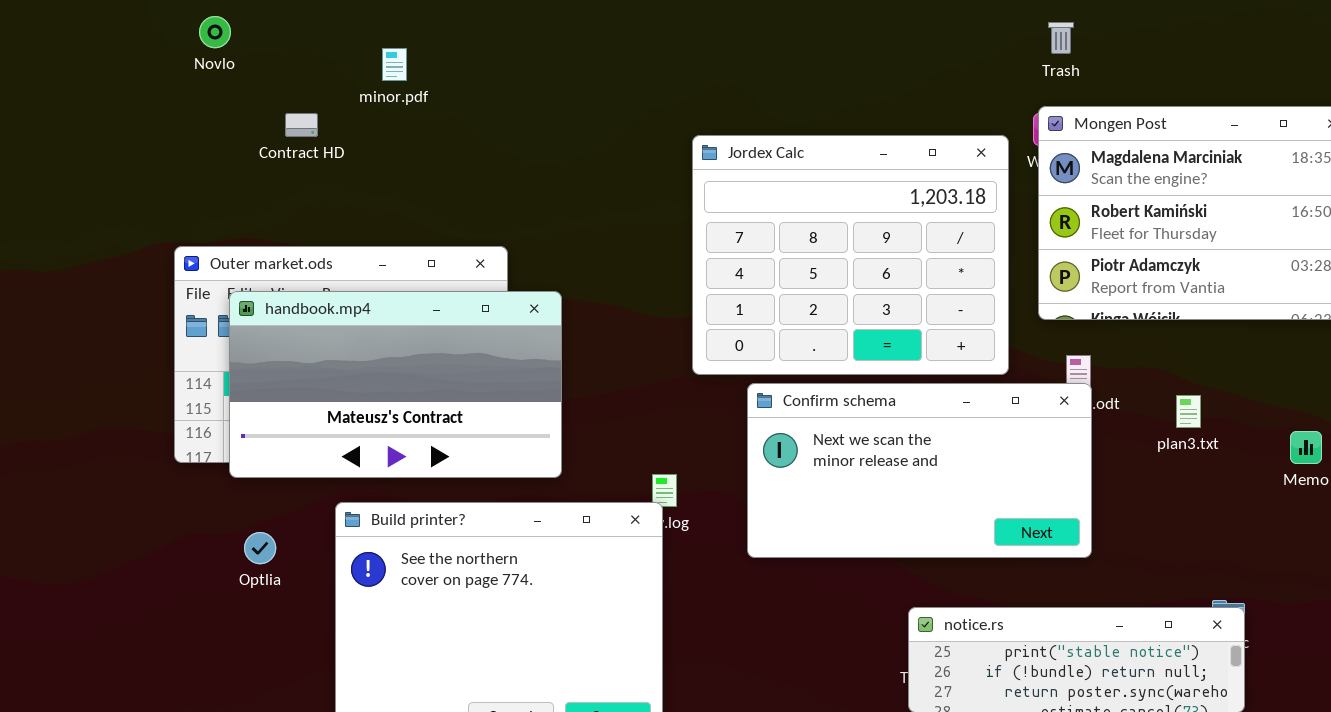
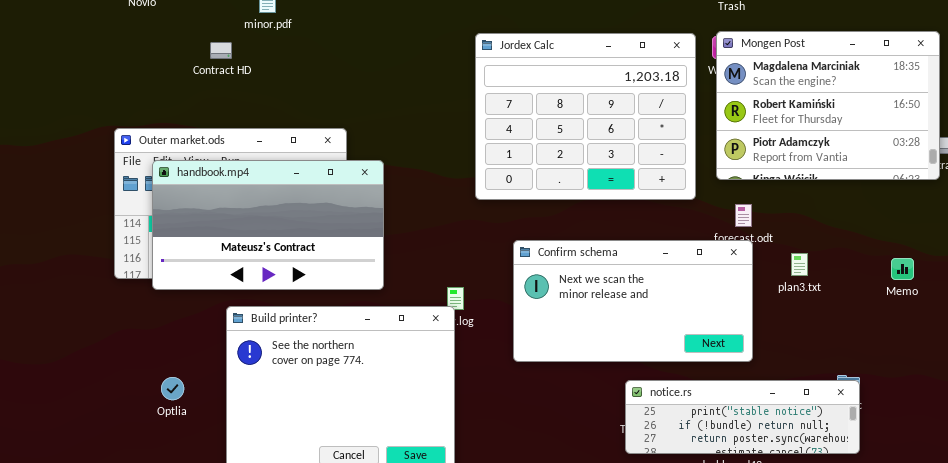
Contract HD: [285,113,318,137] -> [210,42,232,59], moved
Jordex Calc: [692,135,1009,375] -> [475,33,696,200], moved
Confirm schema: [747,383,1092,558] -> [513,240,753,362], moved
plan3.txt: [1176,395,1201,428] -> [791,253,808,276], moved
Optlia: [244,532,276,564] -> [161,377,184,400], moved

